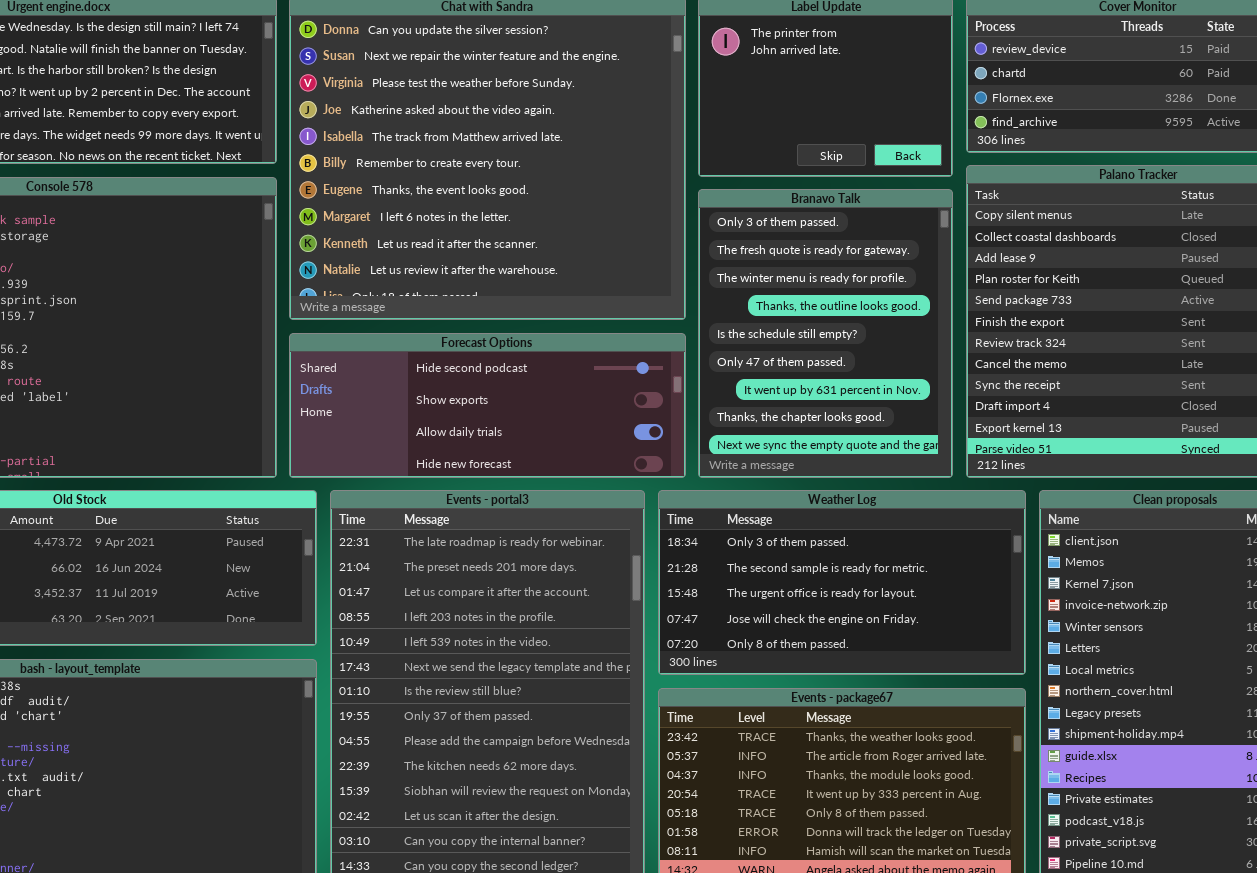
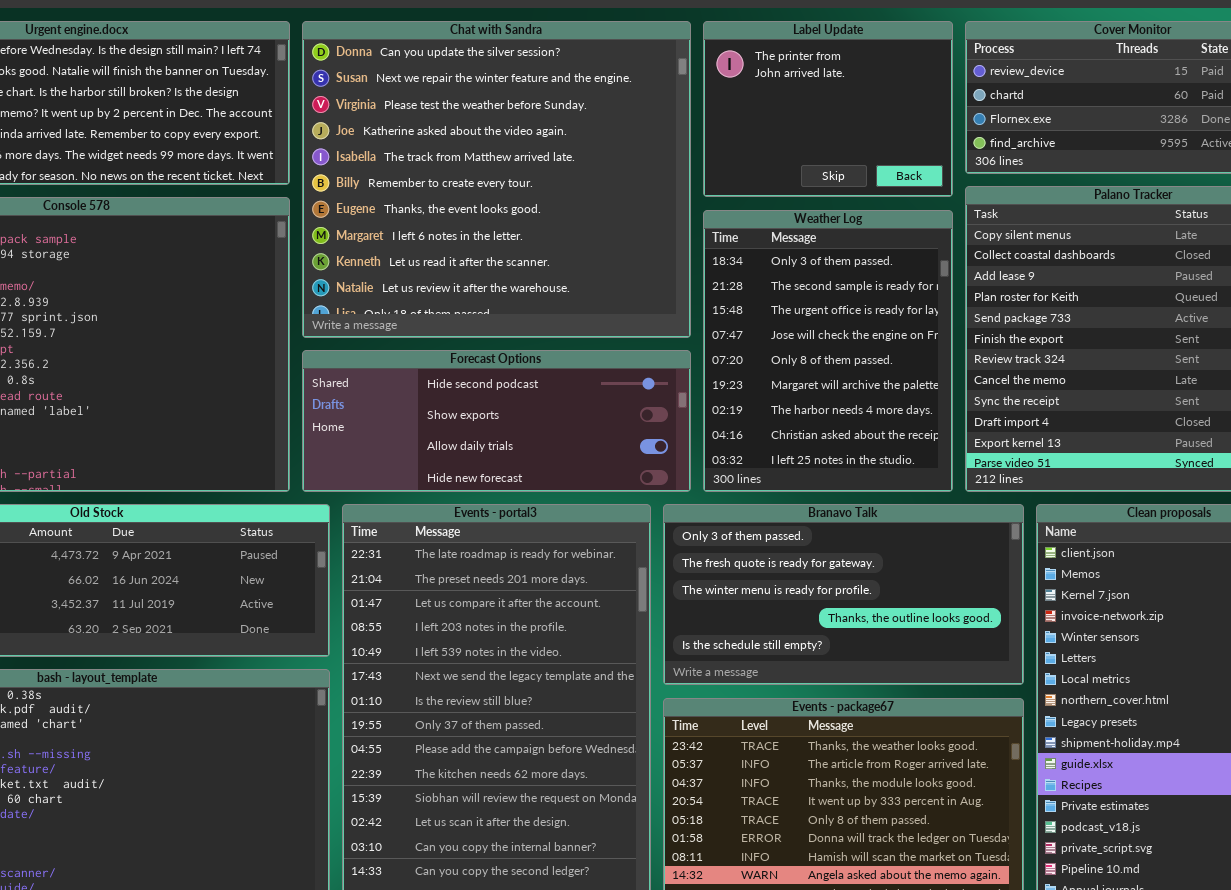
Branavo Talk: [698,189,953,478] -> [663,504,1024,685], moved, resized
Weather Log: [658,490,1026,675] -> [703,210,953,492], moved, resized

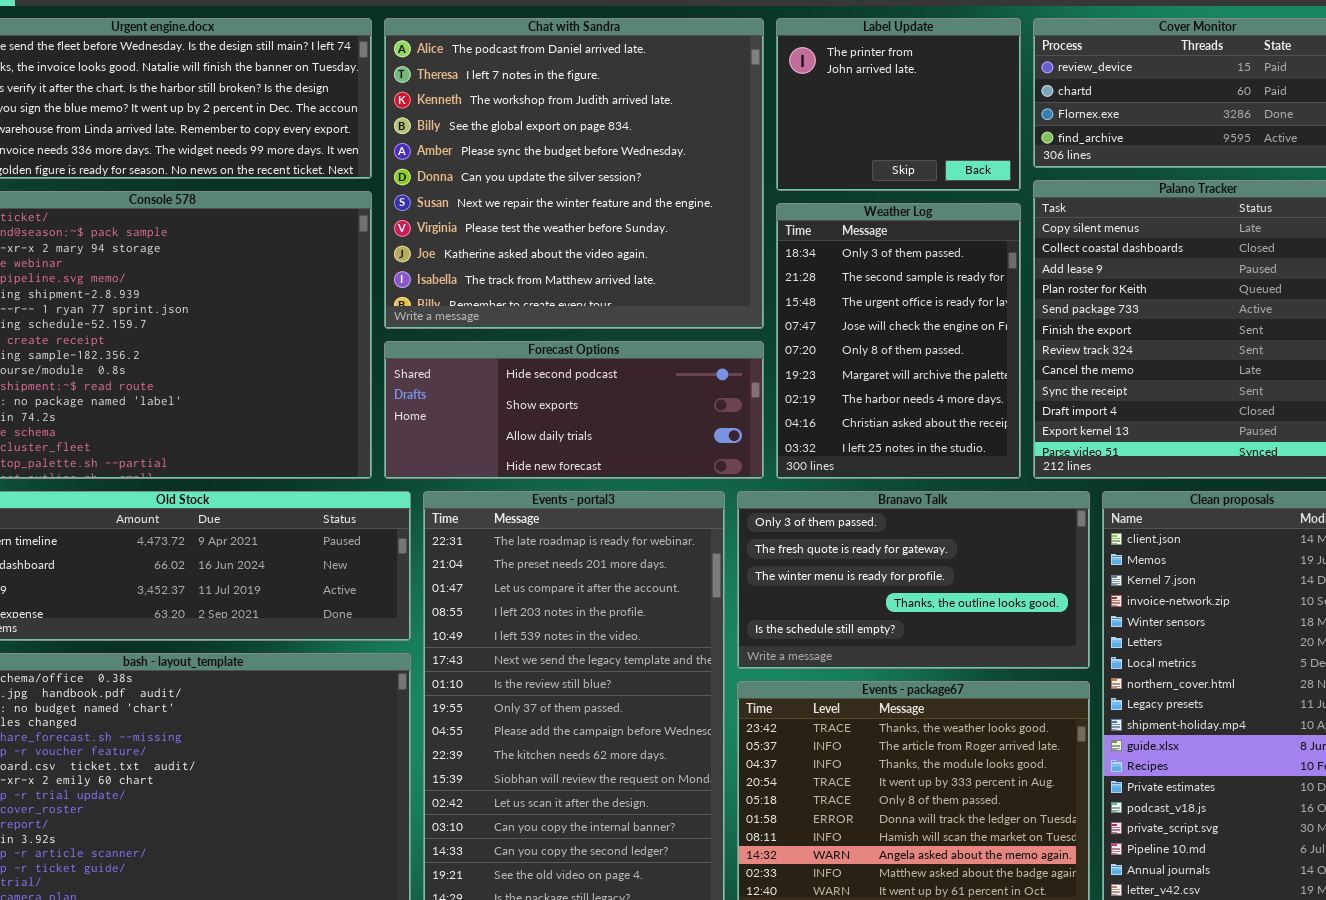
Chat with Sandra: [302,21,691,338] -> [384,18,764,329], scrolled up 5 rows

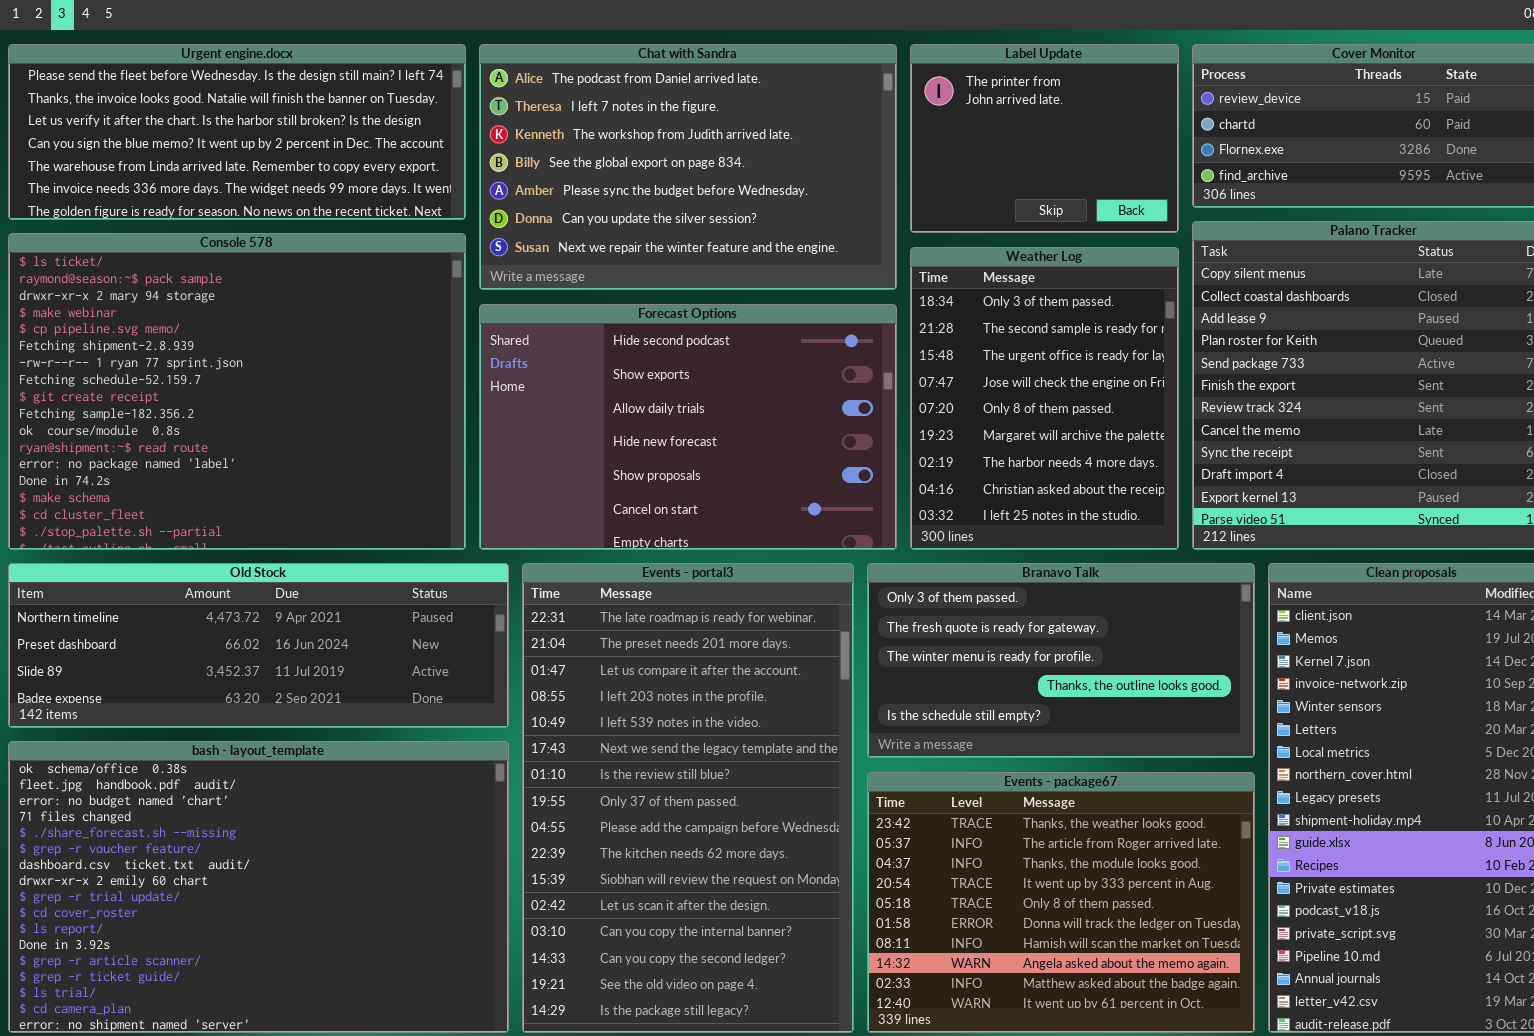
Chat with Sandra: [384,18,764,329] -> [479,44,897,290], resized
Forecast Options: [384,341,764,479] -> [479,304,897,550], resized

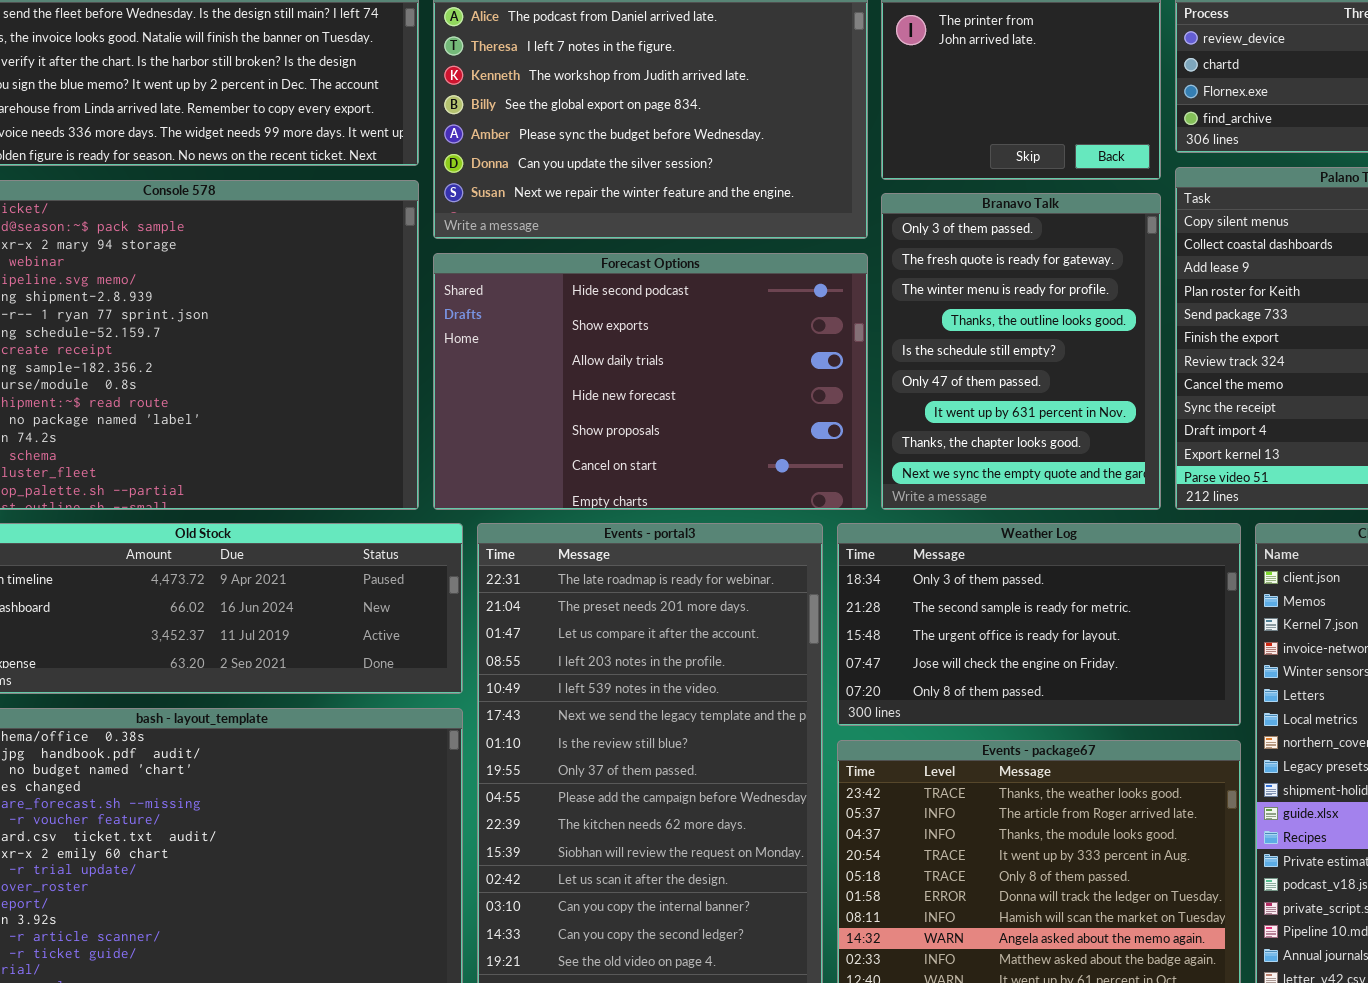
Weather Log: [910,247,1179,550] -> [837,523,1241,726], moved, resized
Branavo Talk: [867,563,1255,758] -> [881,193,1161,510], moved, resized

